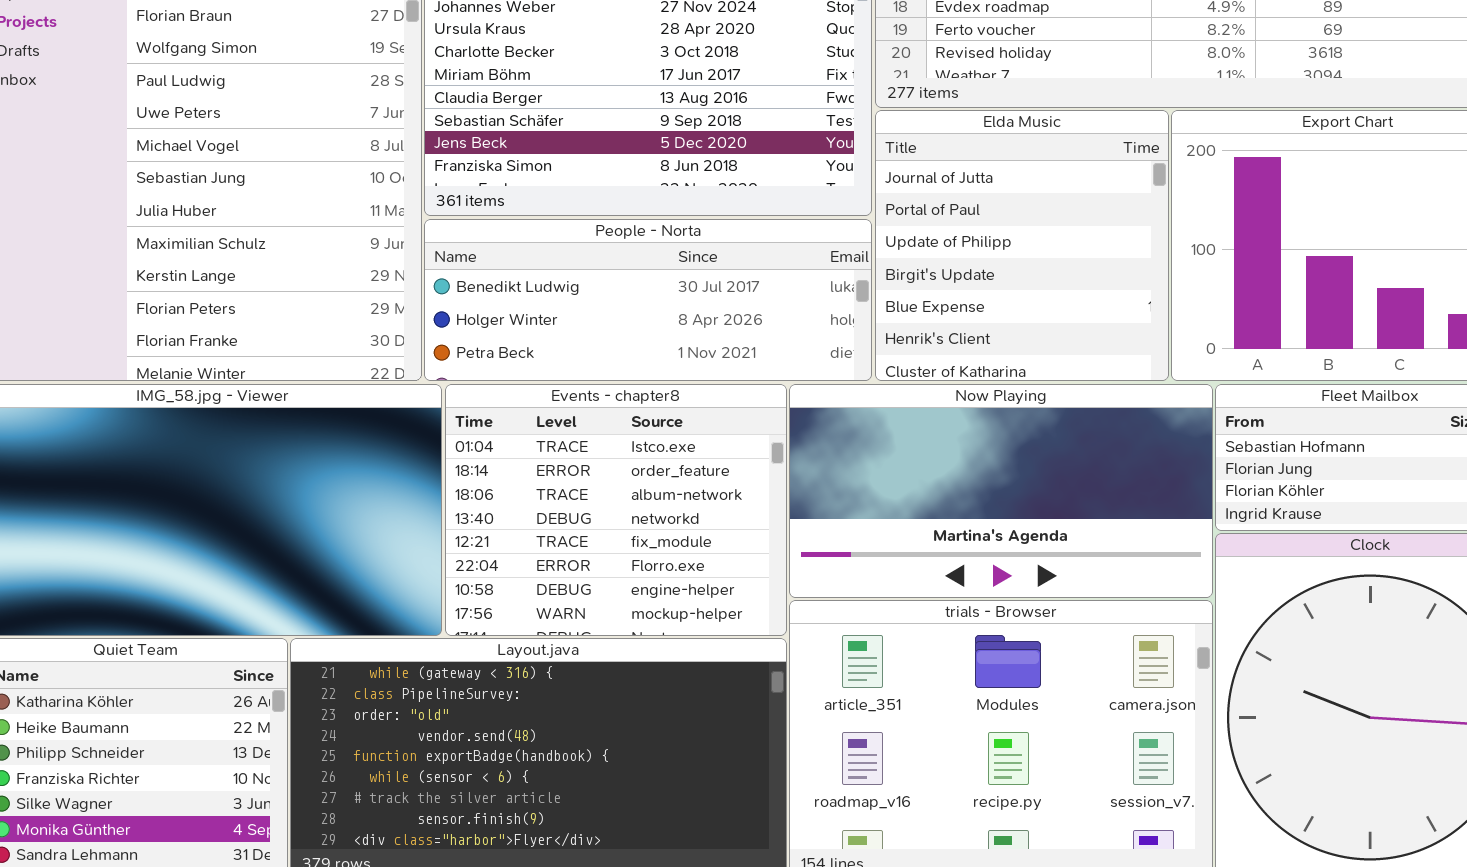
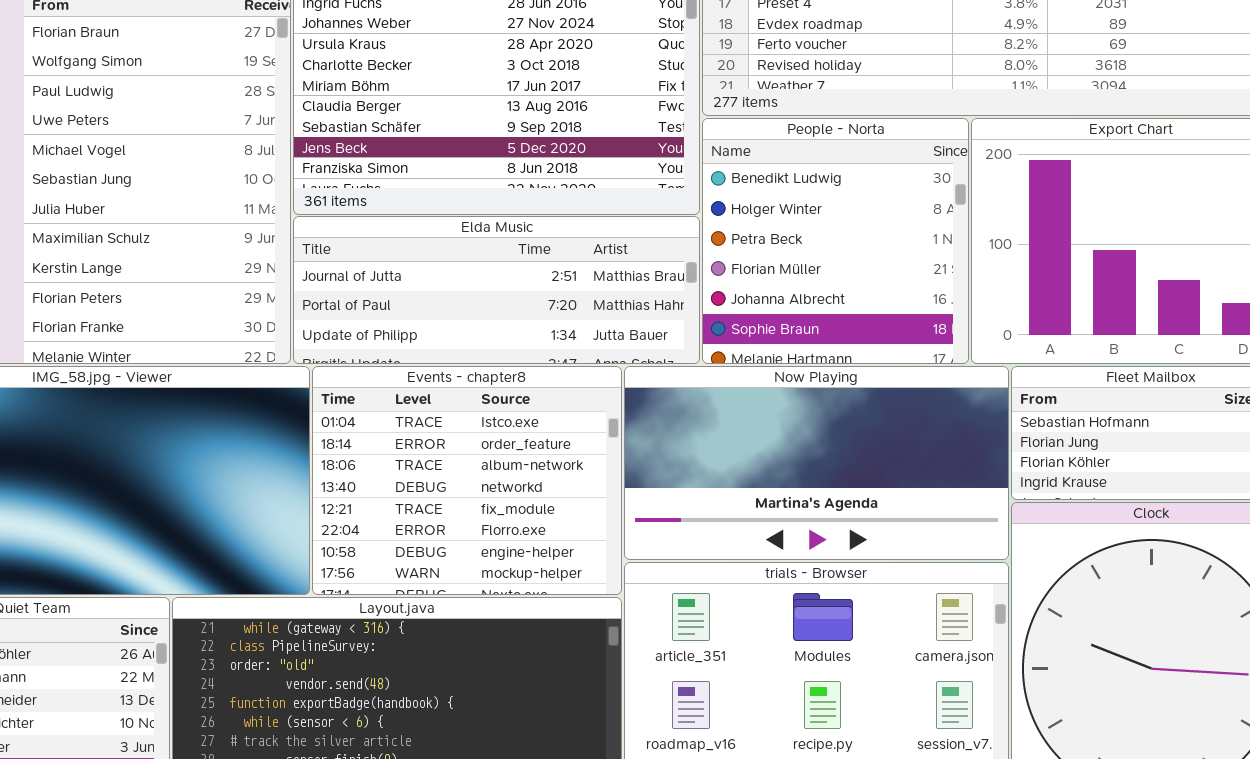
Elda Music: [875,110,1169,381] -> [293,216,700,364], moved, resized
People - Norta: [424,219,872,381] -> [702,118,969,364], moved, resized

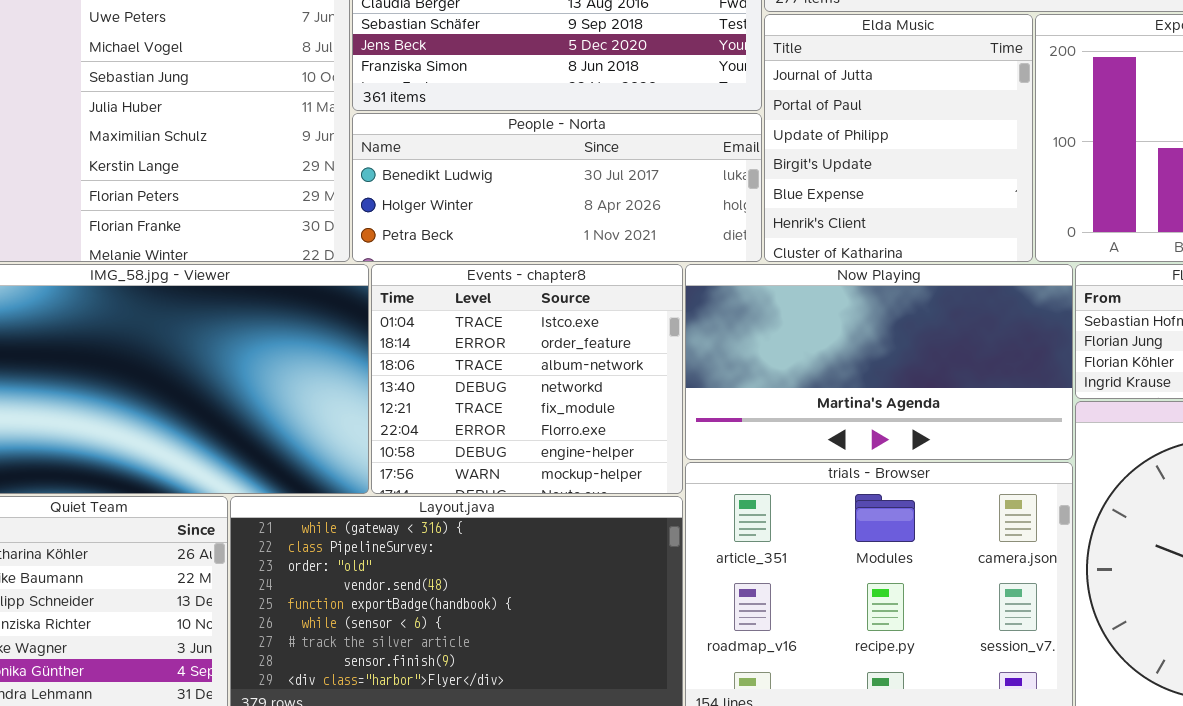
People - Norta: [702,118,969,364] -> [352,113,762,262], moved, resized
Elda Music: [293,216,700,364] -> [764,14,1033,262], moved, resized

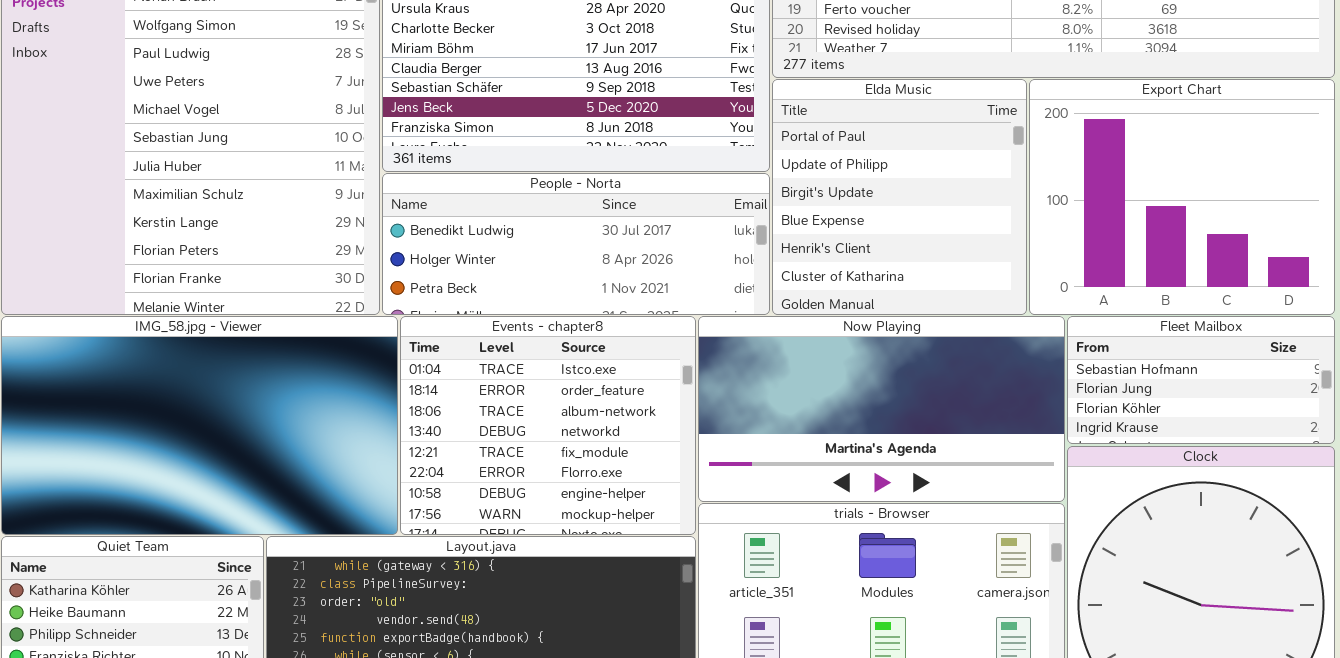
Elda Music: [764,14,1033,262] -> [772,79,1027,315], scrolled down 1 row

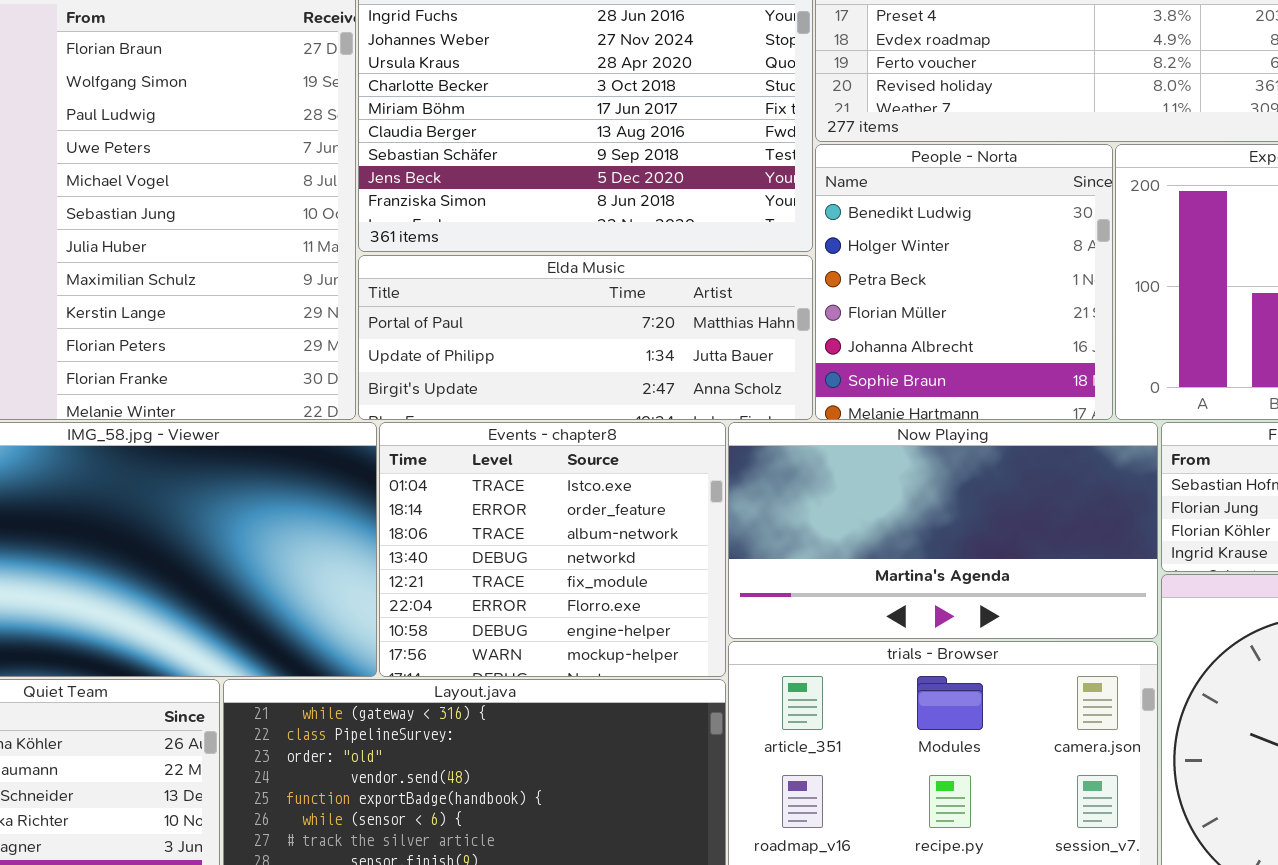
Elda Music: [772,79,1027,315] -> [358,255,813,420], moved, resized
People - Norta: [382,173,770,315] -> [815,144,1113,420], moved, resized

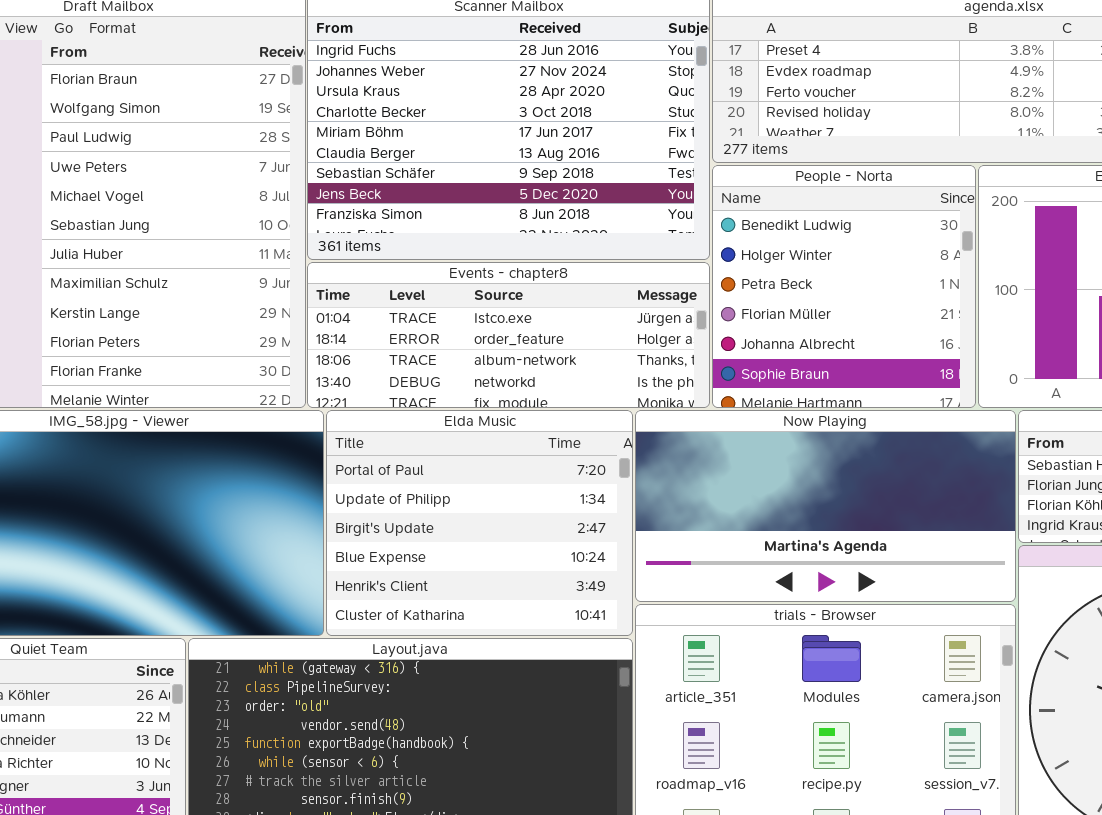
Elda Music: [358,255,813,420] -> [326,410,633,636], moved, resized
Events - chapter8: [379,422,726,677] -> [307,262,710,408], moved, resized

